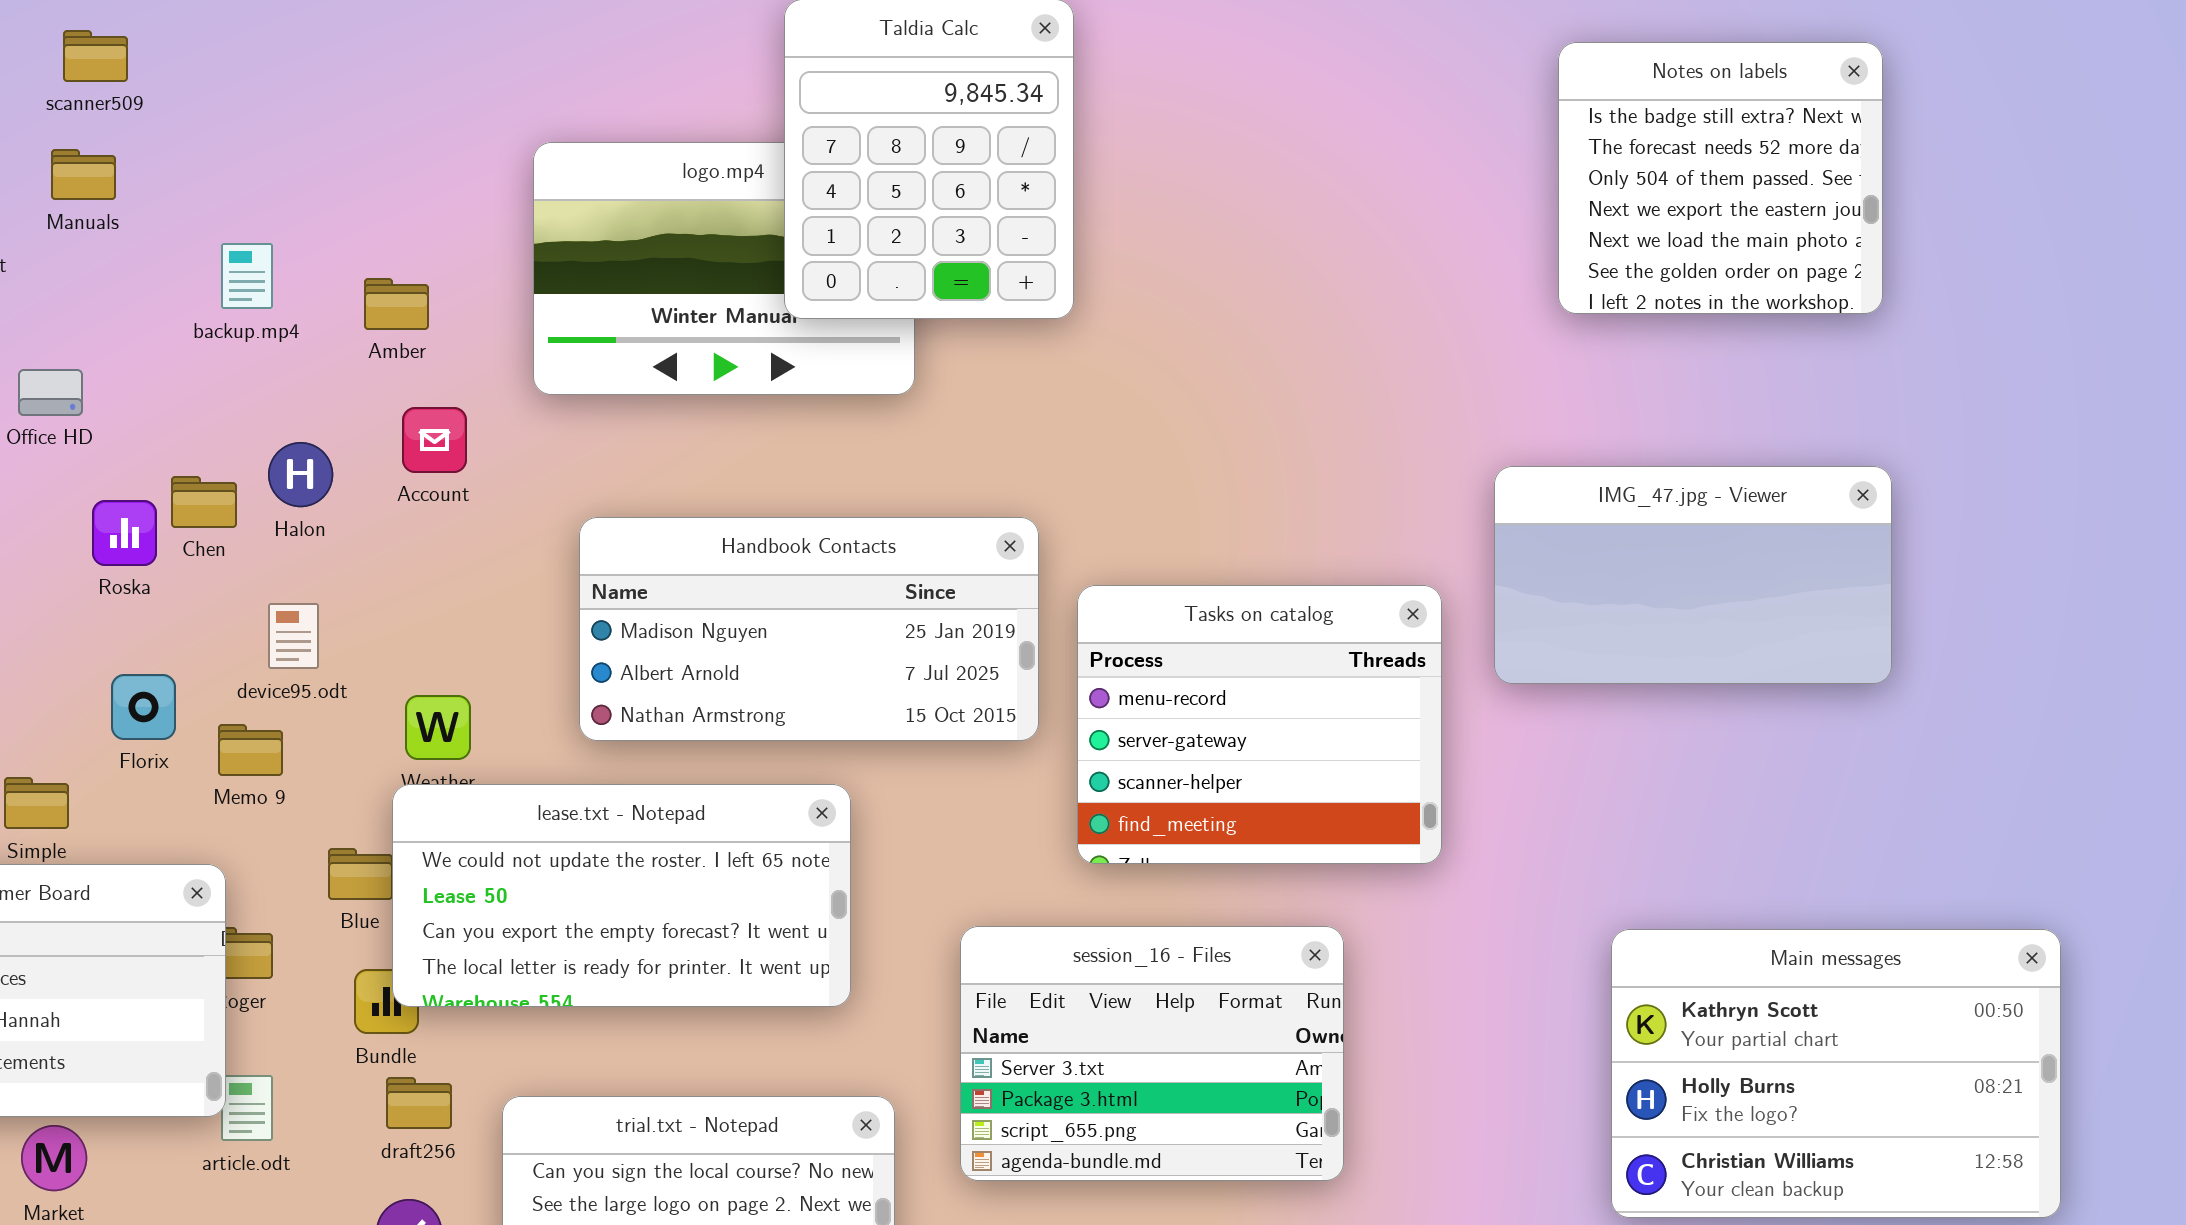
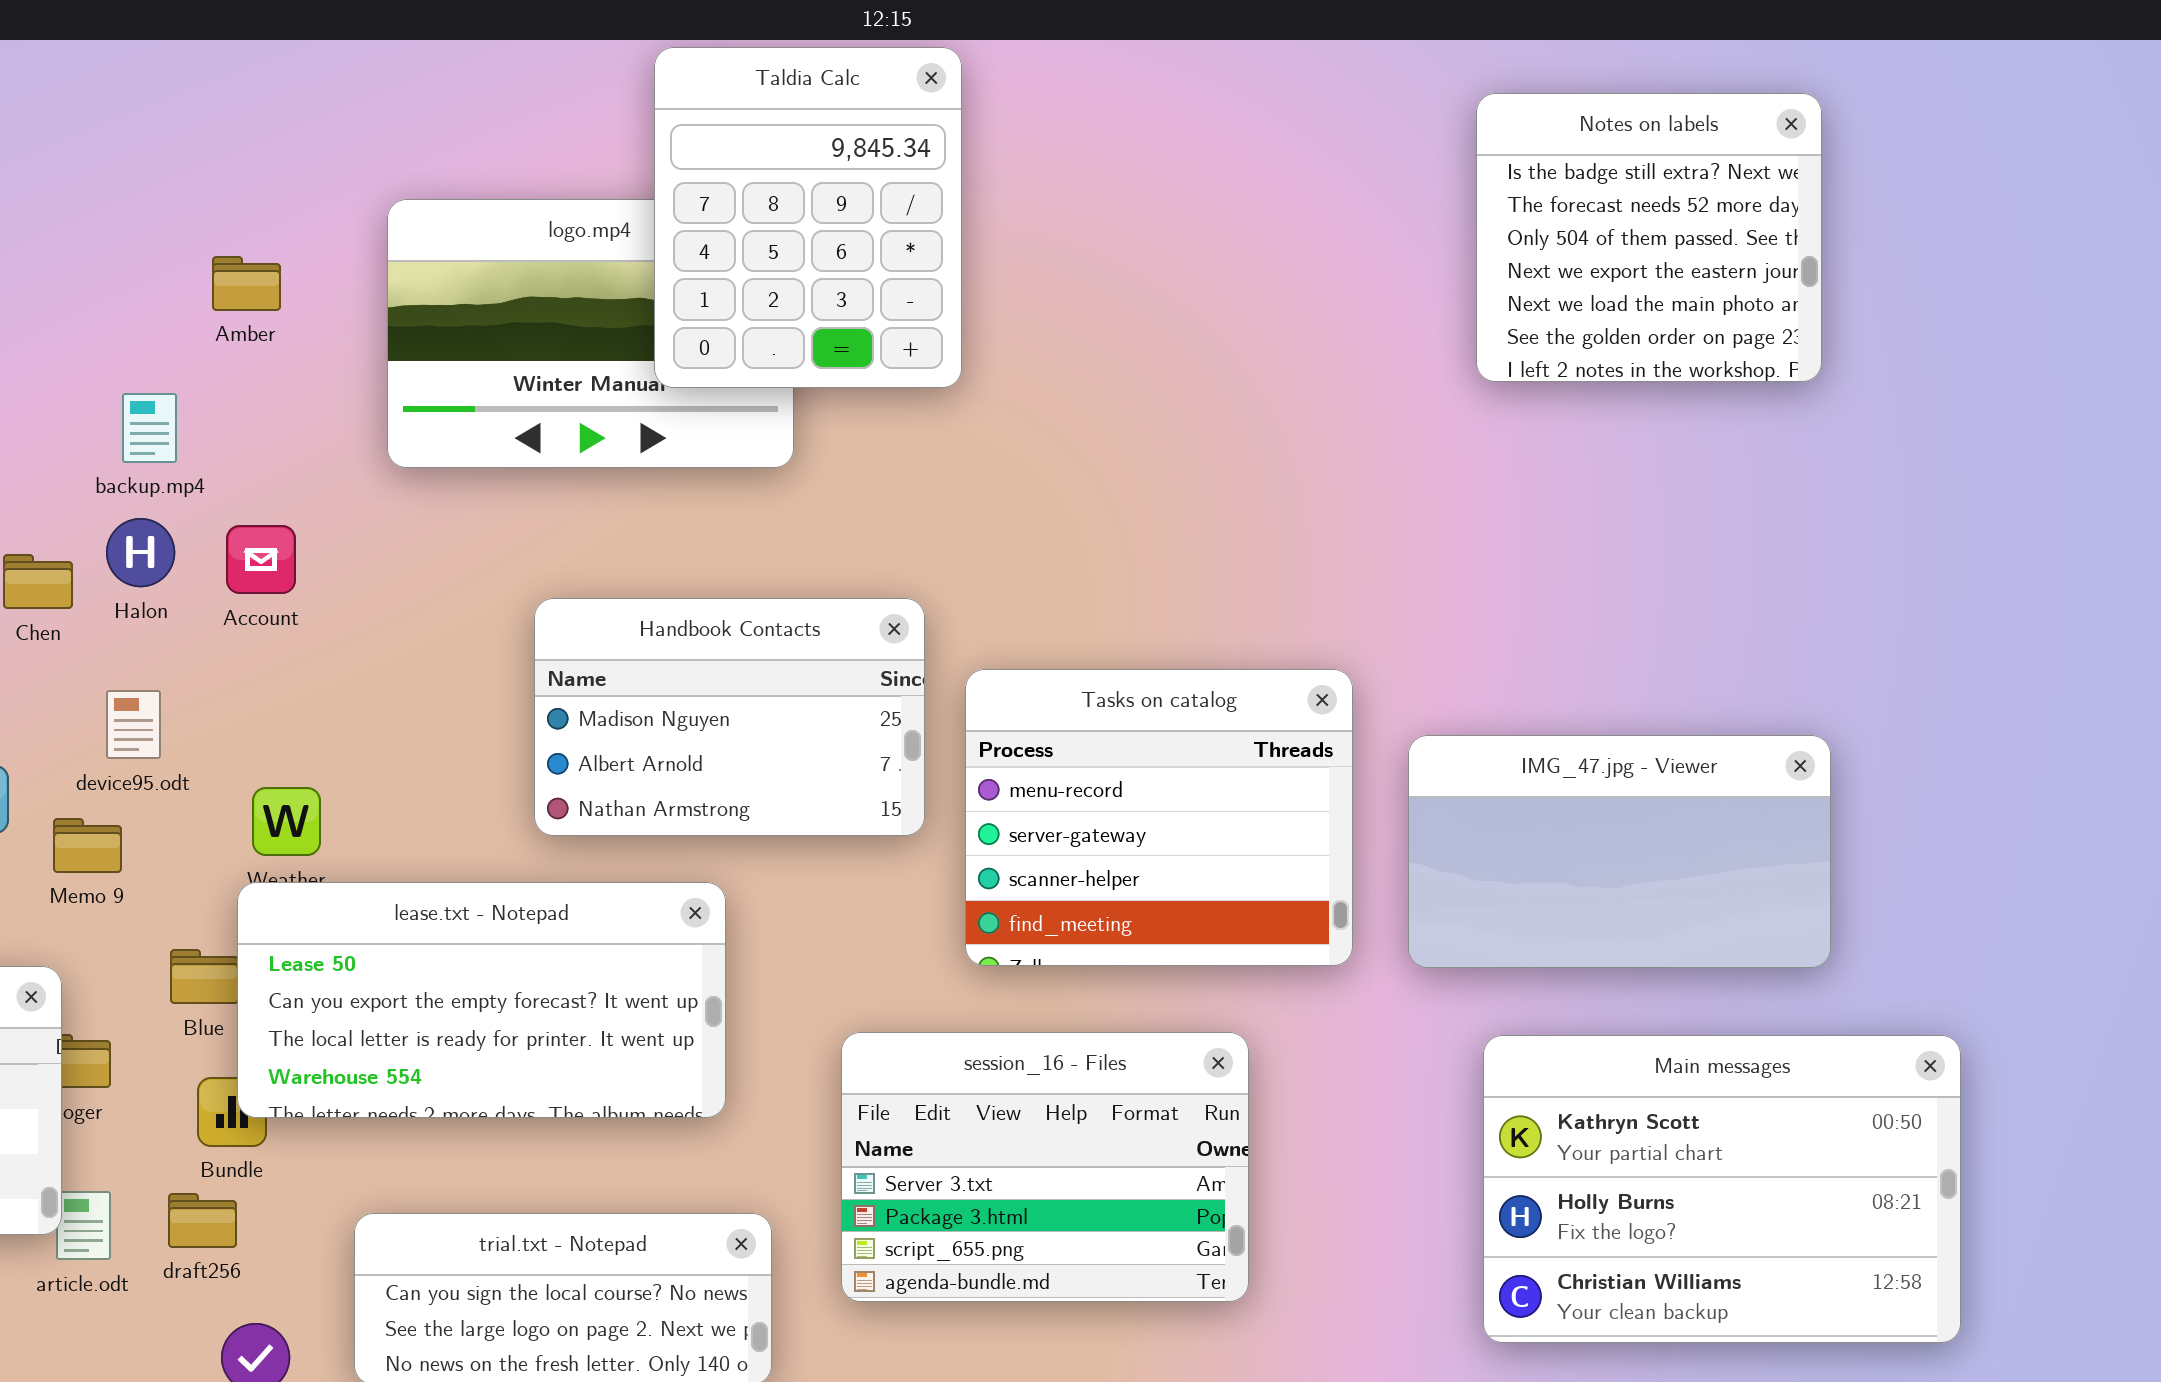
backup.mp4: [221,243,273,309] -> [122,393,177,463], moved
Amber: [364,278,429,330] -> [212,256,281,311], moved
Account: [402,407,467,473] -> [226,525,296,594], moved
IMG_47.jpg - Viewer: [1494,466,1892,684] -> [1408,735,1831,968], moved
Handbook Contacts: [579,517,1039,741] -> [534,598,925,836], resized
lease.txt - Notepad: [392,784,851,1007] -> [237,882,726,1118], scrolled down 1 row
Main messages: [1611,929,2061,1218] -> [1483,1035,1961,1343], moved
draft256: [386,1077,452,1129] -> [168,1193,237,1248], moved

